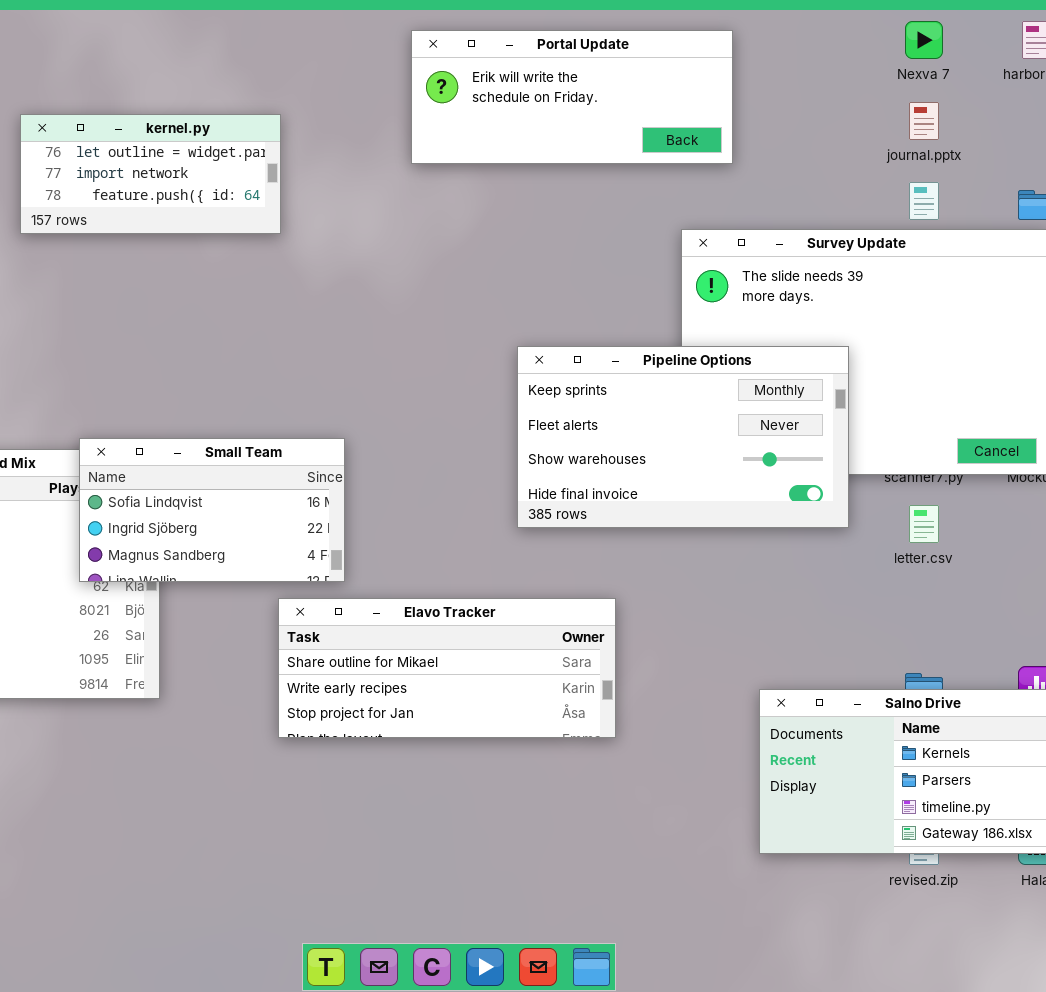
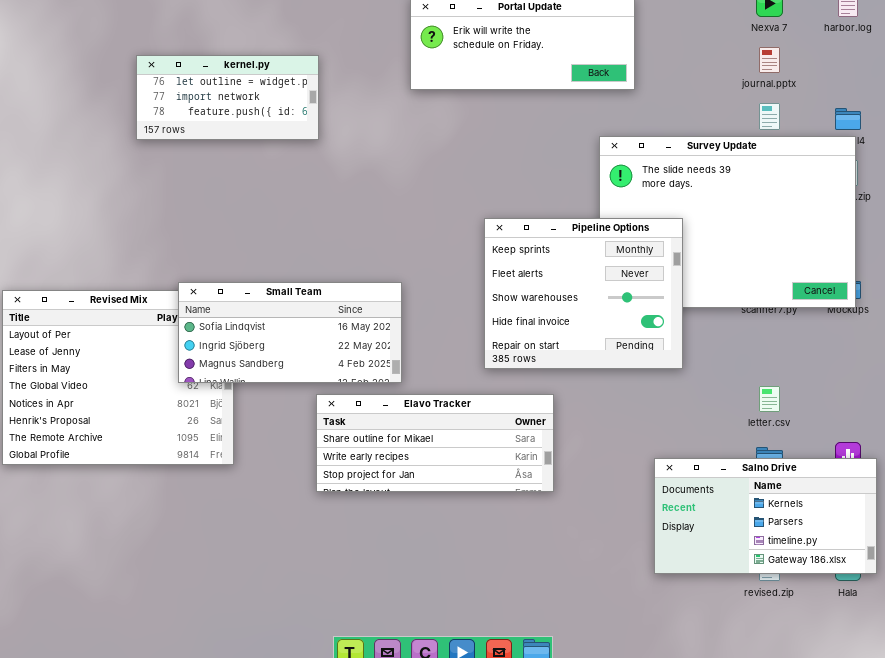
Pipeline Options: [517,346,849,528] -> [484,218,683,369], resized
Small Team: [79,438,345,582] -> [178,282,402,383], resized
letter.csv: [909,505,939,543] -> [759,386,780,412], moved

